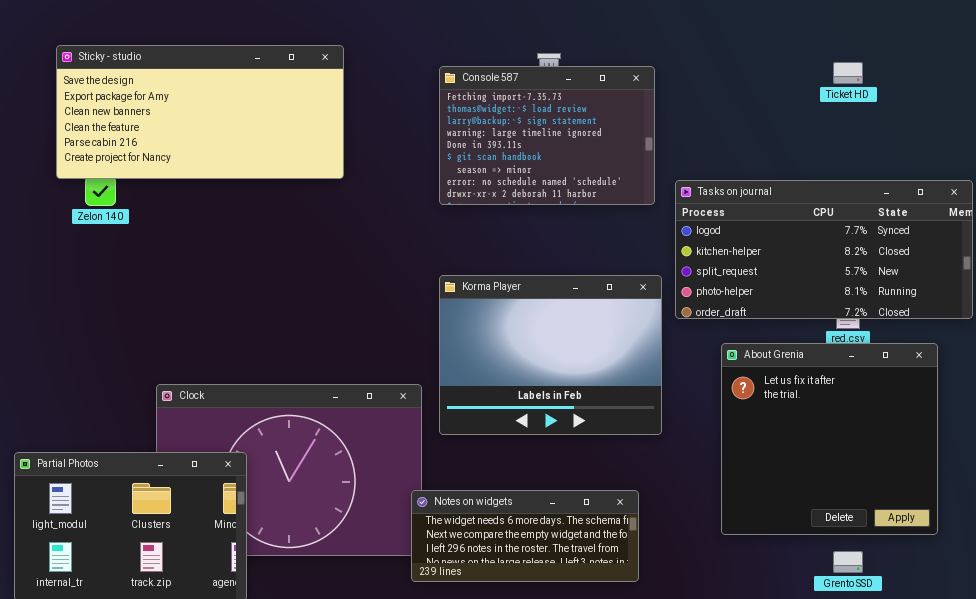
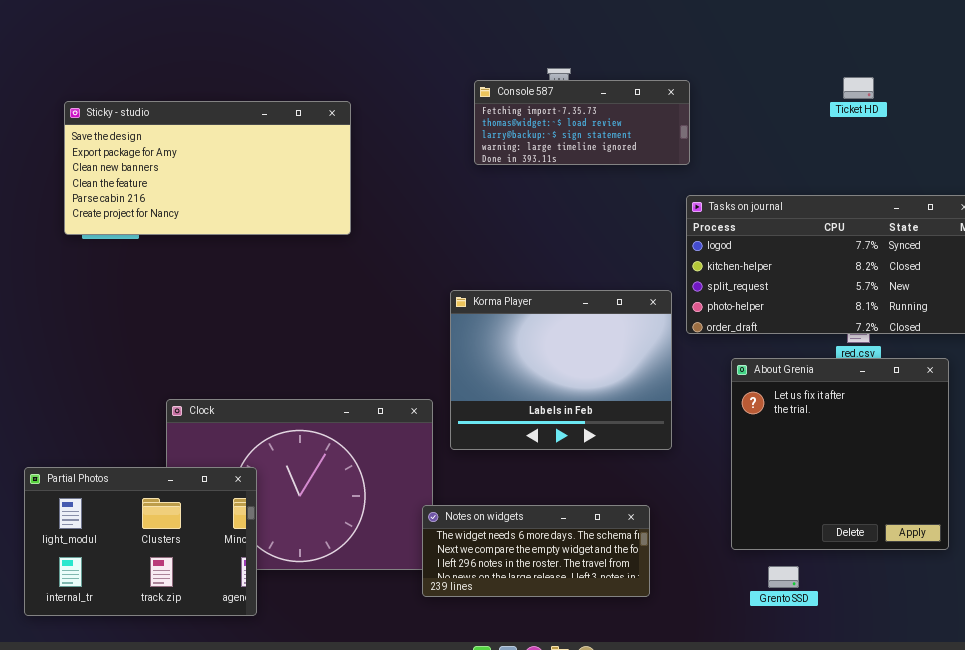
Sticky - studio: [56,45,344,179] -> [64,101,351,235], moved
Console 587: [439,66,655,205] -> [474,80,690,165], moved, resized
Grento SSD: [833,551,863,573] -> [768,566,799,588], moved

